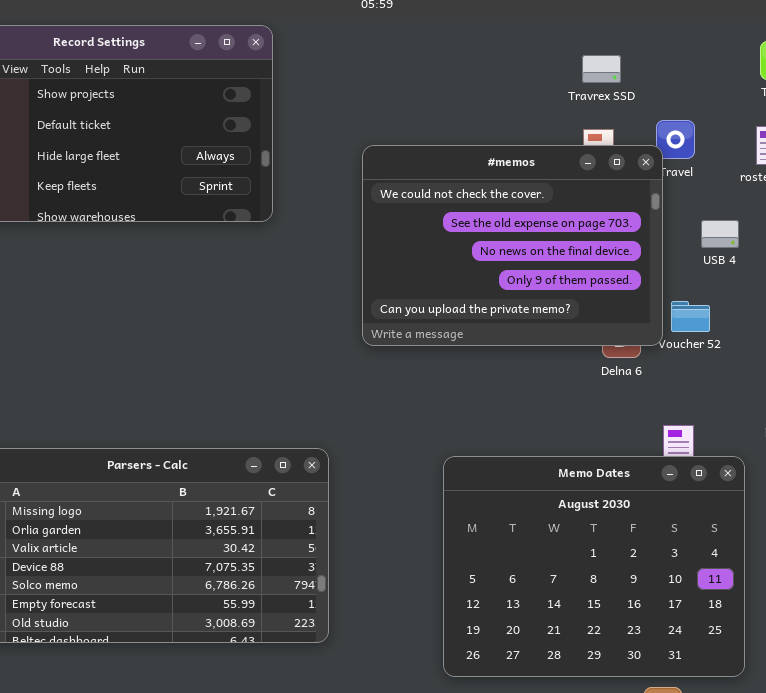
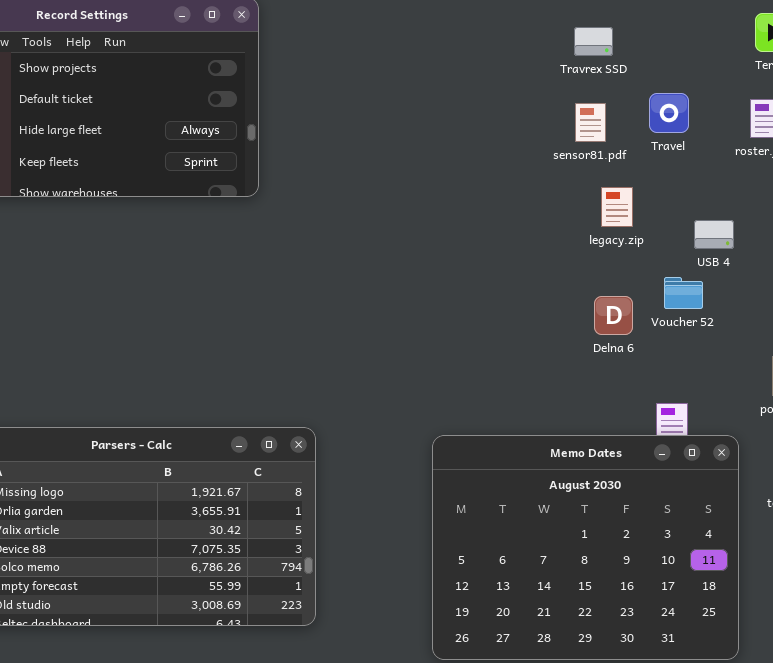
#memos: [362,145,663,346] -> none, closed
USB 4: [701,220,739,248] -> [694,220,734,249], moved

